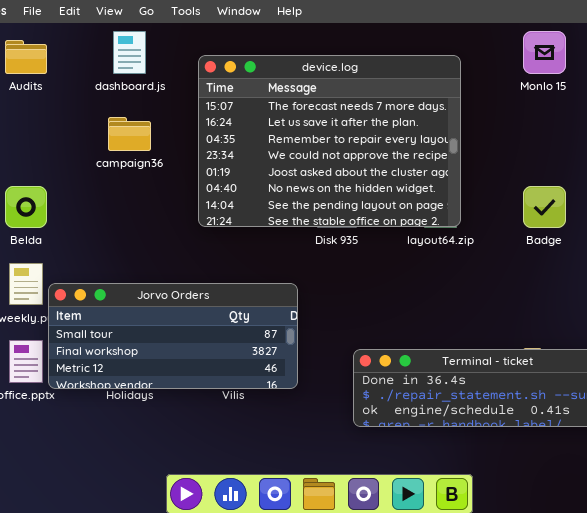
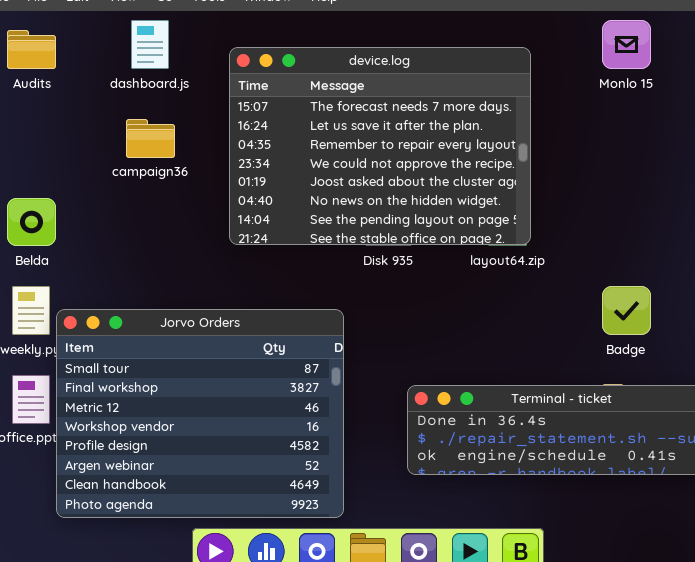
Badge: [523,186,566,228] -> [602,286,651,335], moved
Jorvo Orders: [48,283,298,389] -> [56,309,344,518], resized

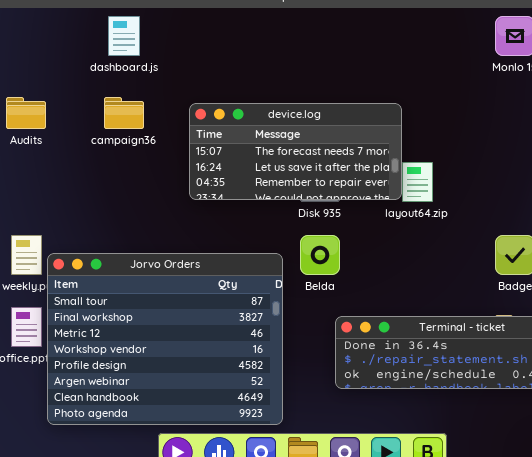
Audits: [7,30,56,69] -> [6,97,46,129], moved
device.log: [229,47,531,245] -> [189,103,402,200], resized
Belda: [7,198,56,246] -> [300,235,340,275], moved

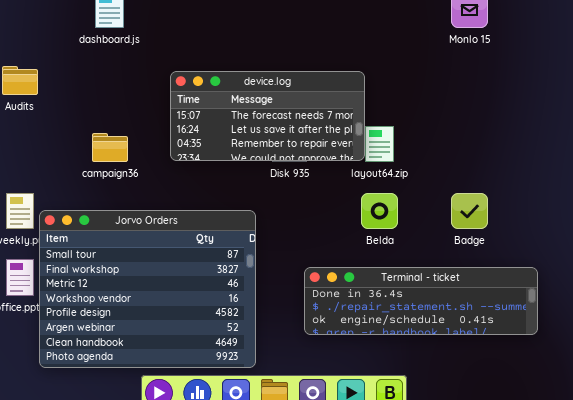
campaign36: [104,97,144,129] -> [92,133,128,162], moved
Belda: [300,235,340,275] -> [361,193,398,229], moved

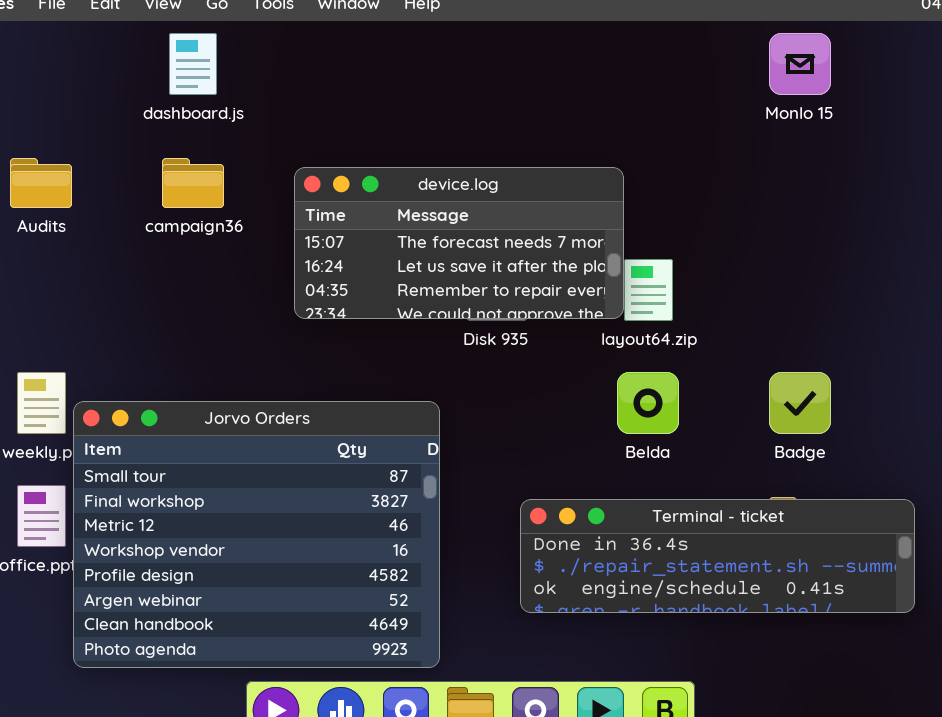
campaign36: [92,133,128,162] -> [162,158,224,208], moved

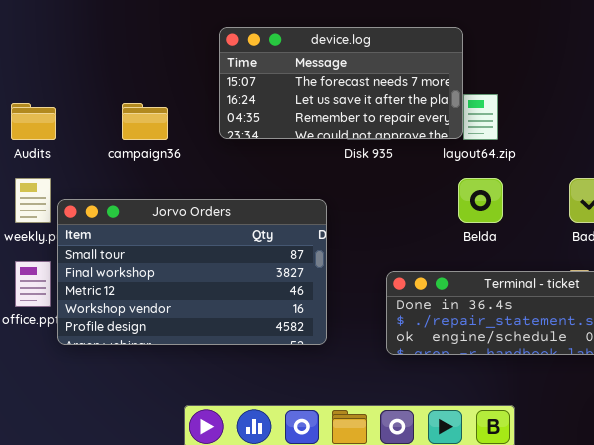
Audits: [10,158,72,208] -> [11,103,56,140], moved
campaign36: [162,158,224,208] -> [122,103,168,140], moved
Jorvo Orders: [73,401,440,668] -> [57,199,327,345], resized

